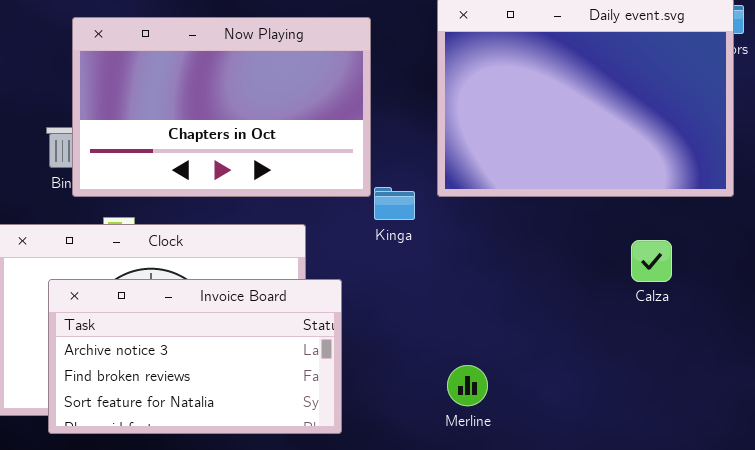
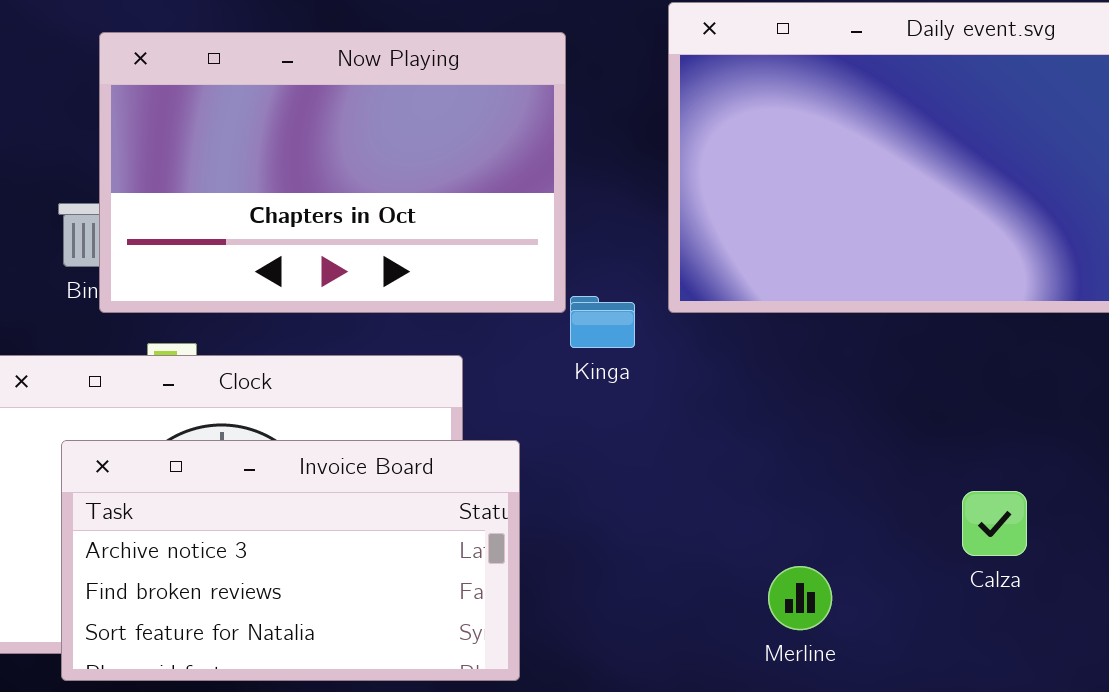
Calza: [631,240,672,282] -> [962,491,1027,556], moved
Merline: [447,365,488,406] -> [768,566,832,630], moved

